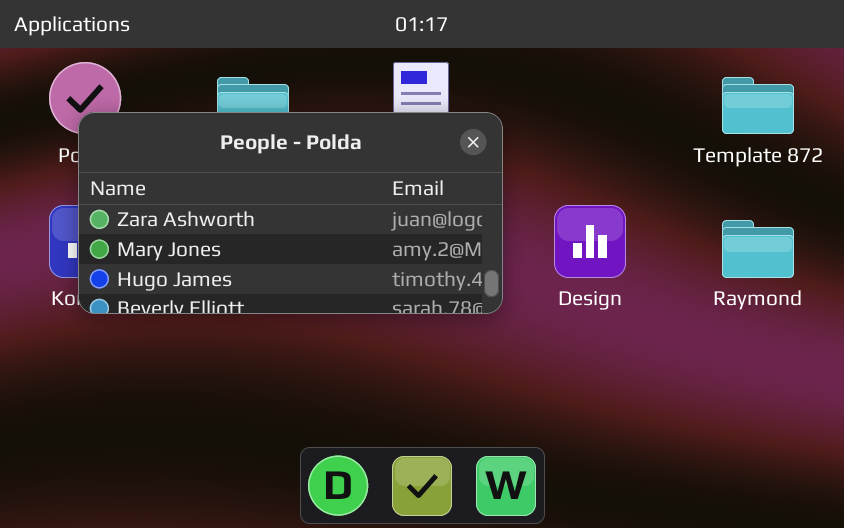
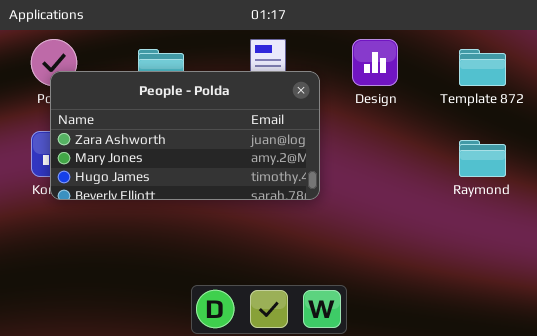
Design: [554,205,626,278] -> [352,39,398,86], moved

